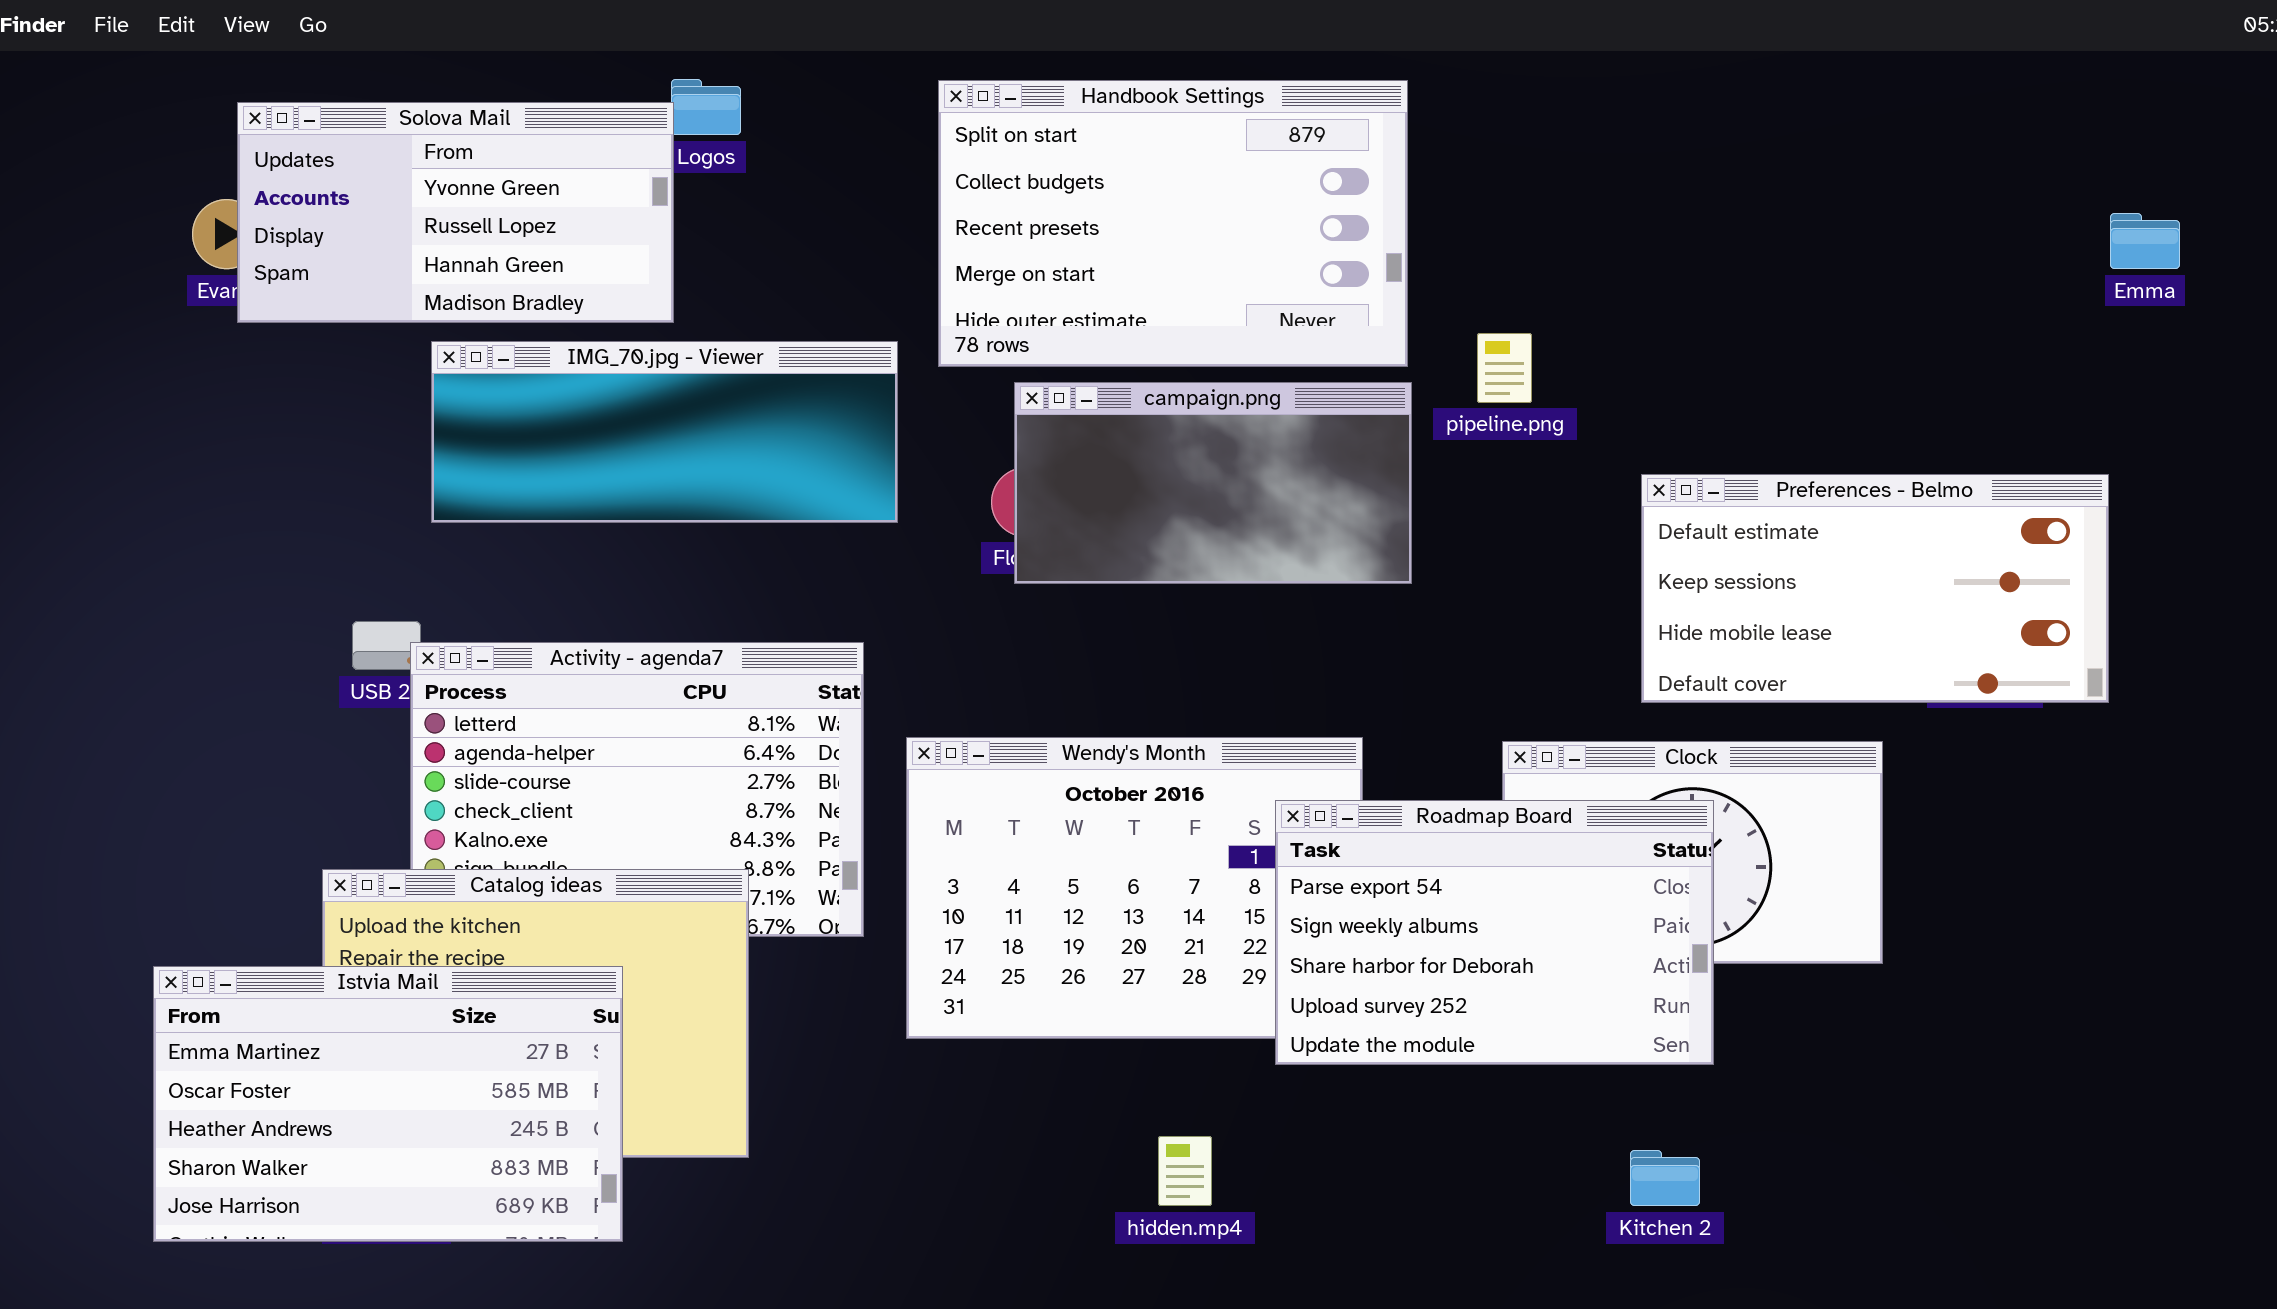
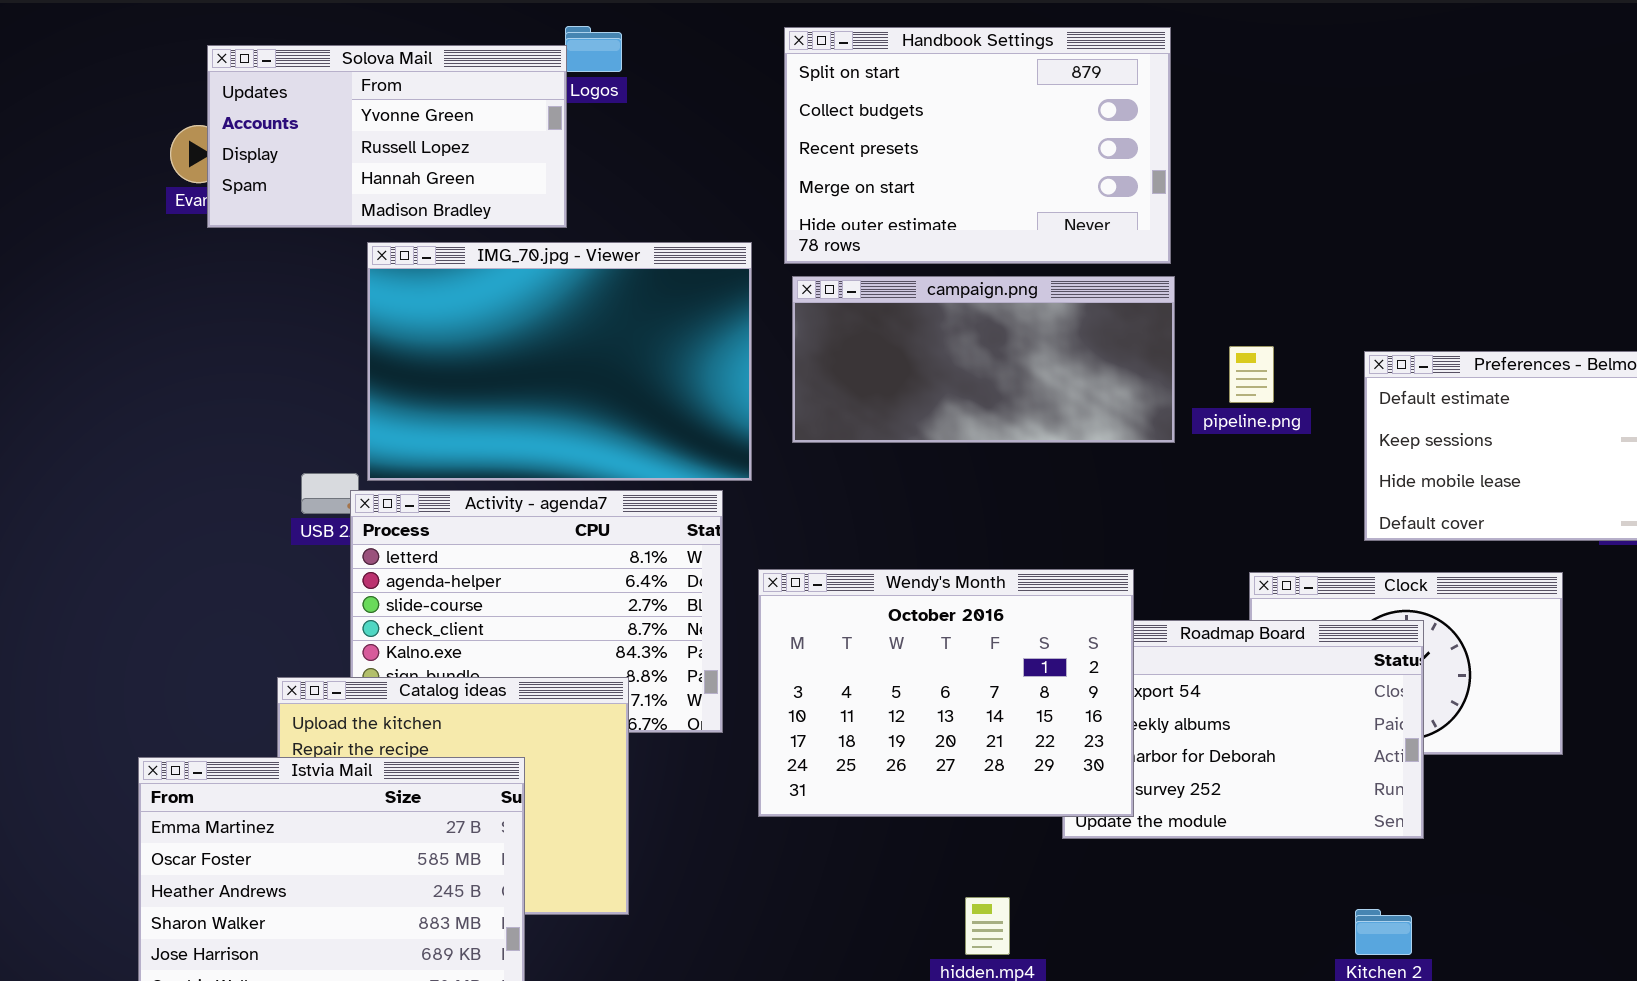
pipeline.png: [1477,333,1532,403] -> [1229,346,1274,403], moved
IMG_70.jpg - Viewer: [431,341,898,523] -> [367,242,752,481], resized
campaign.png: [1014,382,1412,584] -> [792,276,1175,443], resized
Wendy's Month: [906,737,1363,1039] -> [758,569,1134,817], raised

